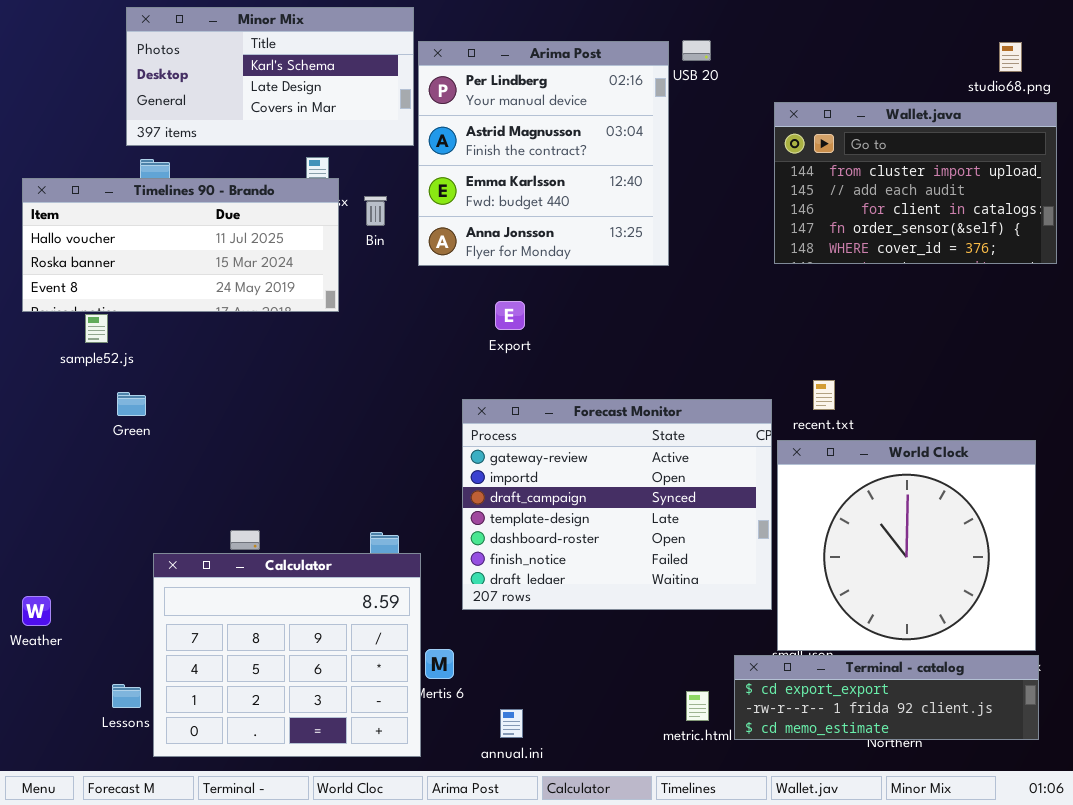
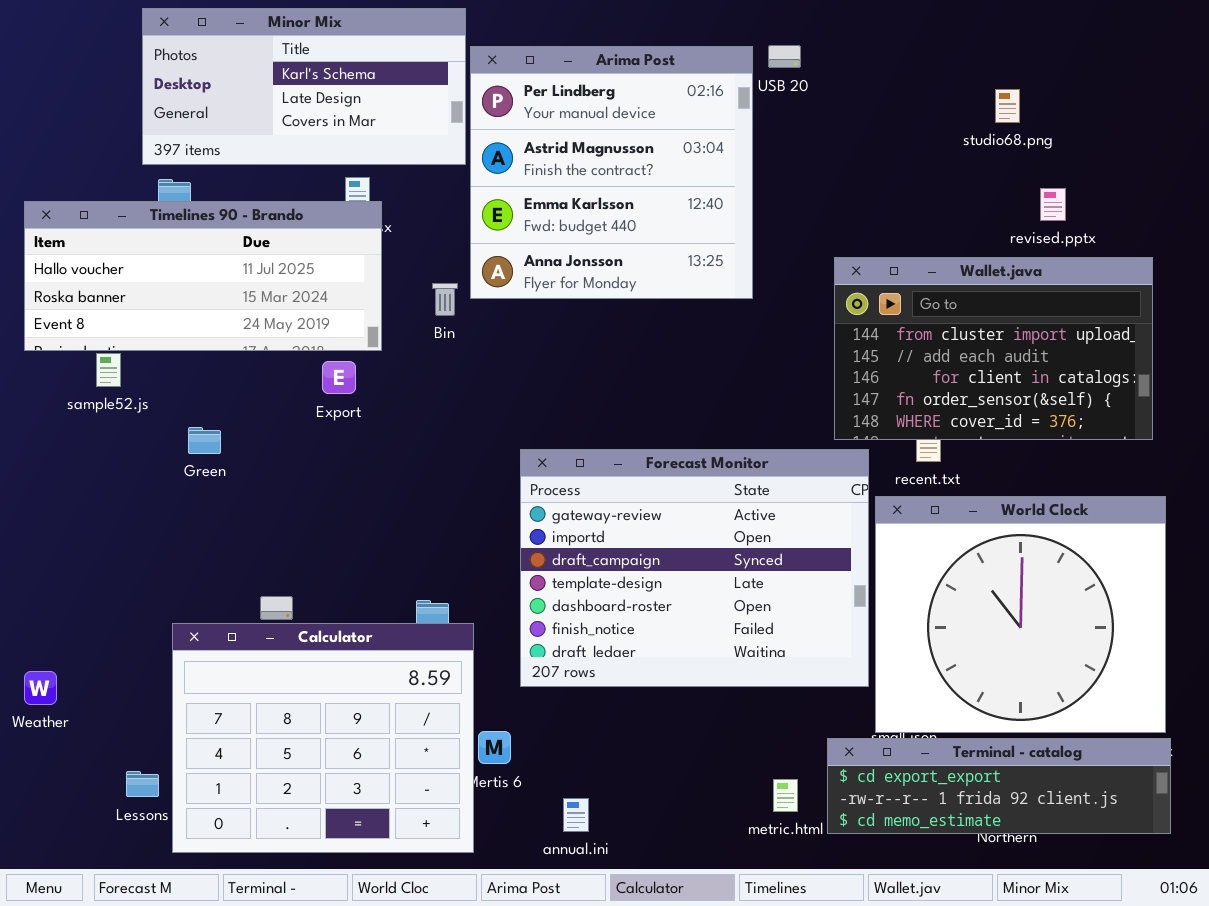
studio68.png: [999,42,1022,72] -> [995,89,1020,123], moved
Wallet.java: [774,102,1057,264] -> [834,257,1153,440], moved
Bin: [364,196,387,226] -> [432,283,458,316], moved
Export: [495,301,525,330] -> [322,361,356,394], moved
Green: [117,392,146,416] -> [188,427,221,454], moved

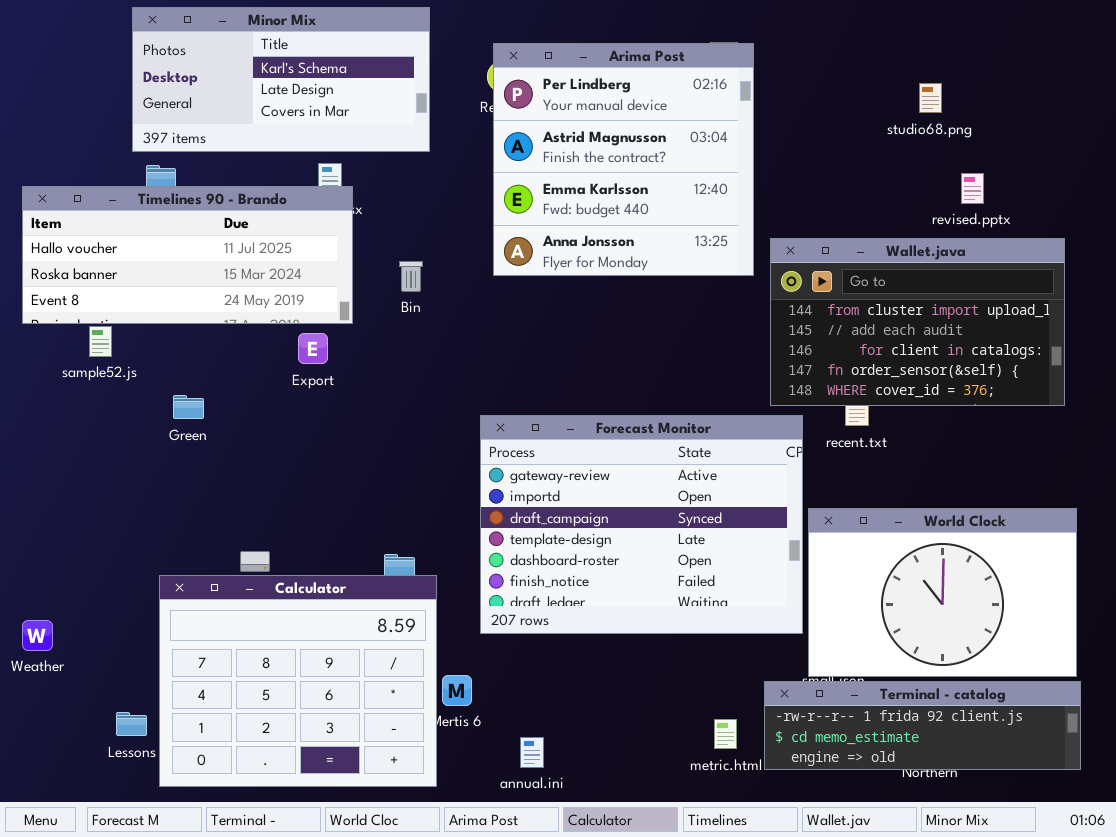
Arima Post: [470,46,753,299] -> [493,43,754,276], moved
World Clock: [875,496,1166,733] -> [808,508,1077,677], resized
Terminal - catalog: [827,738,1171,834] -> [764,681,1081,770], scrolled down 1 row

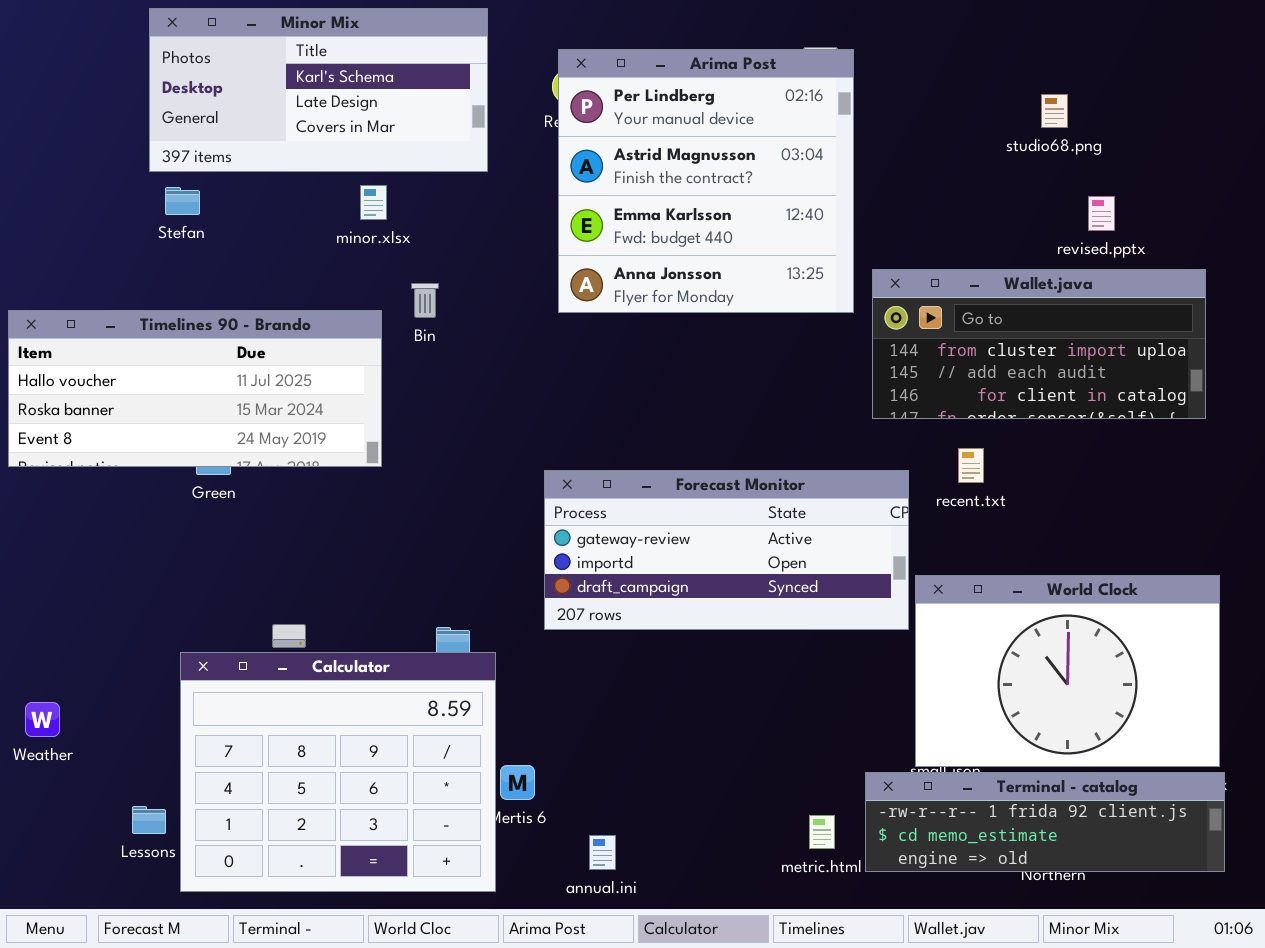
Timelines 90 - Brando: [22,186,353,324] -> [8,310,382,467], moved
Wallet.java: [770,238,1065,406] -> [872,269,1206,419], resized
Bin: [399,261,423,292] -> [411,283,439,318], moved
Forecast Monitor: [480,415,803,634] -> [544,470,909,630], resized

